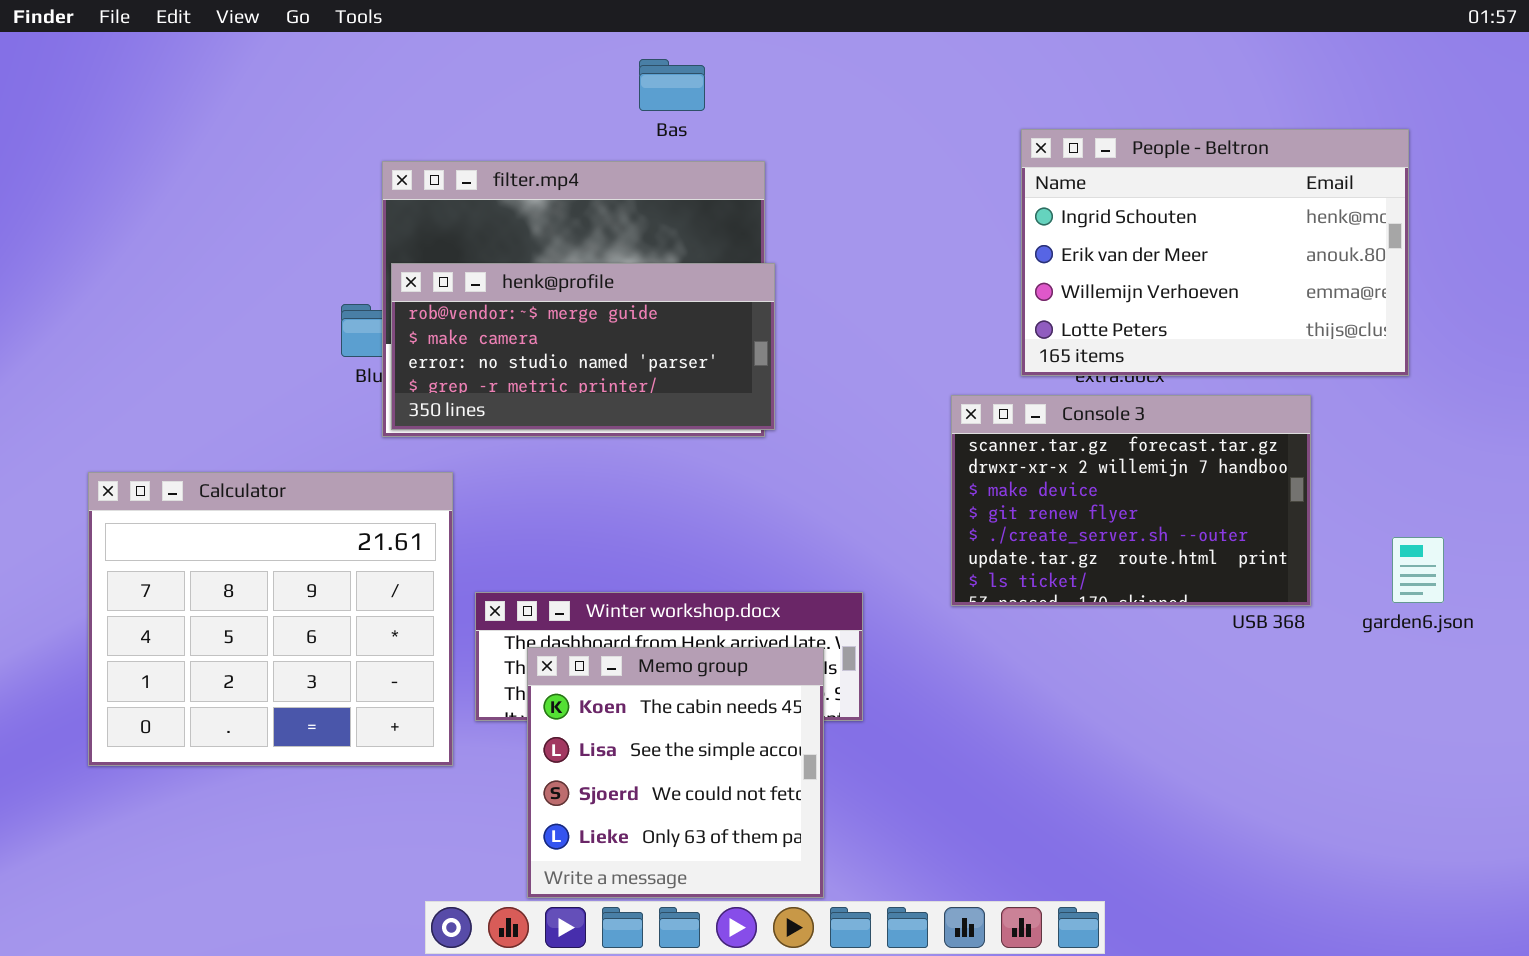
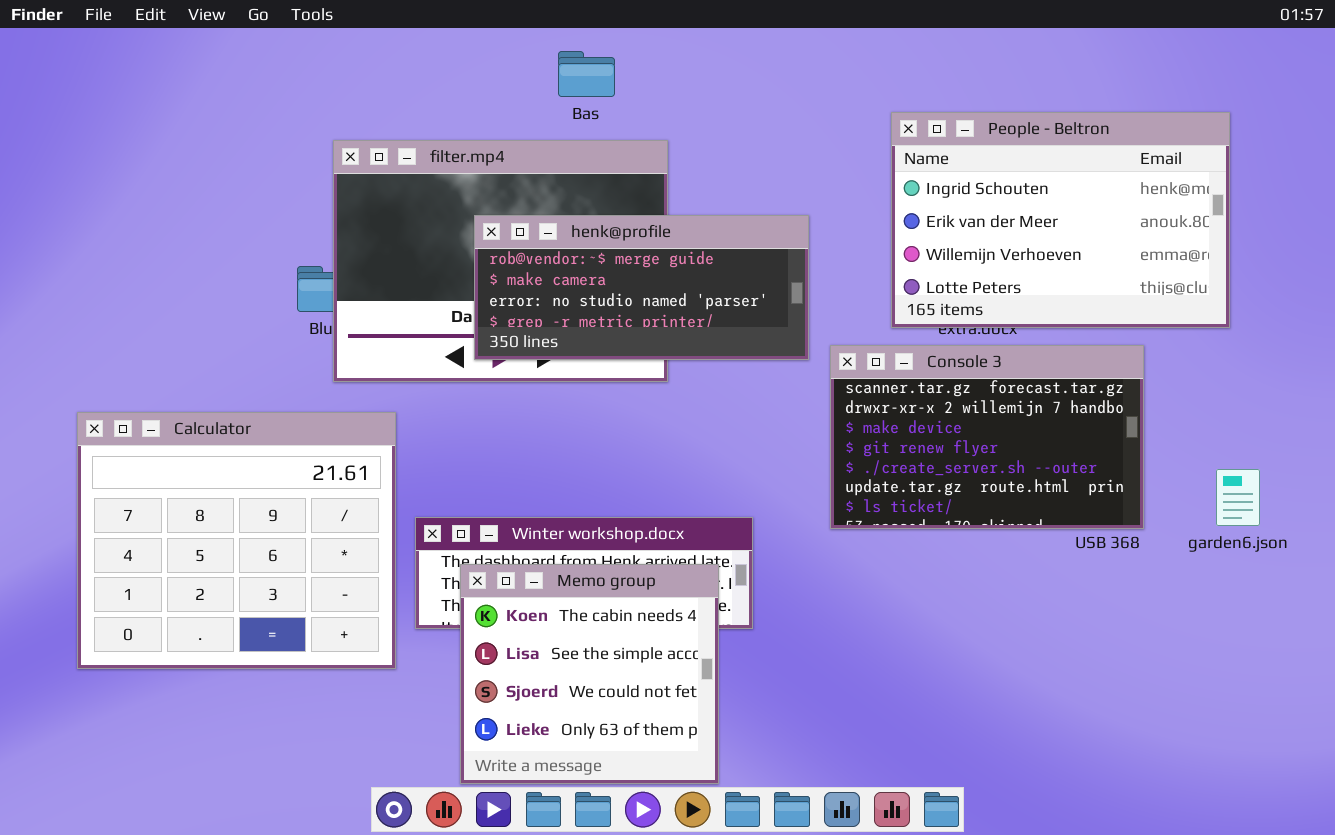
henk@profile: [391,263,775,430] -> [474,215,809,360], moved

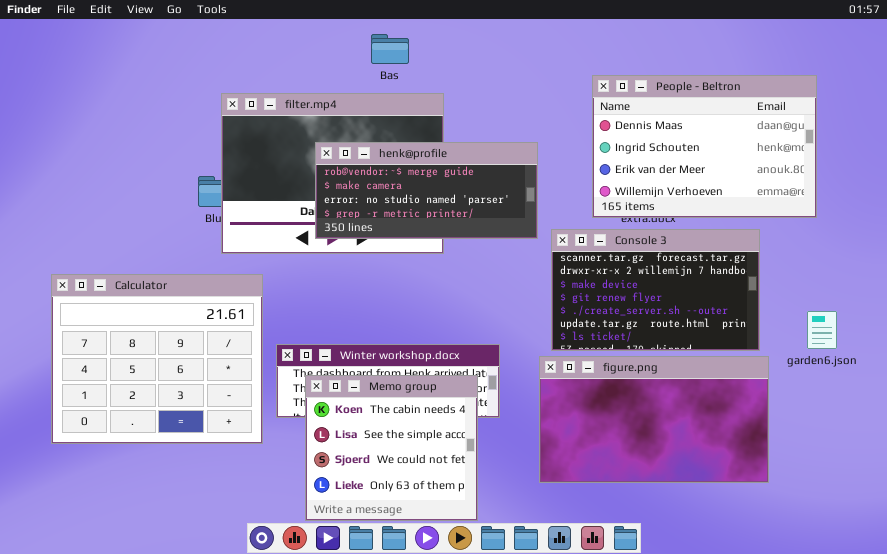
People - Beltron: [891,112,1230,328] -> [592,75,817,218], scrolled up 1 row
figure.png: none -> [539,356,769,483], opened

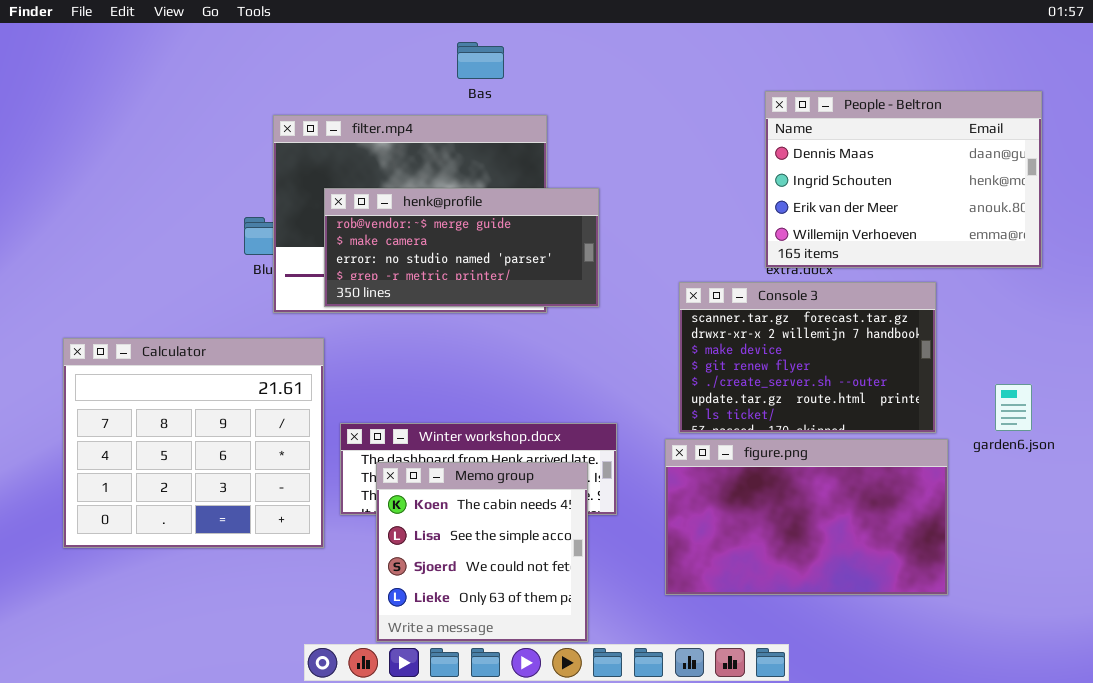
People - Beltron: [592,75,817,218] -> [765,91,1042,268], moved
henk@profile: [315,142,538,239] -> [324,188,599,307], moved

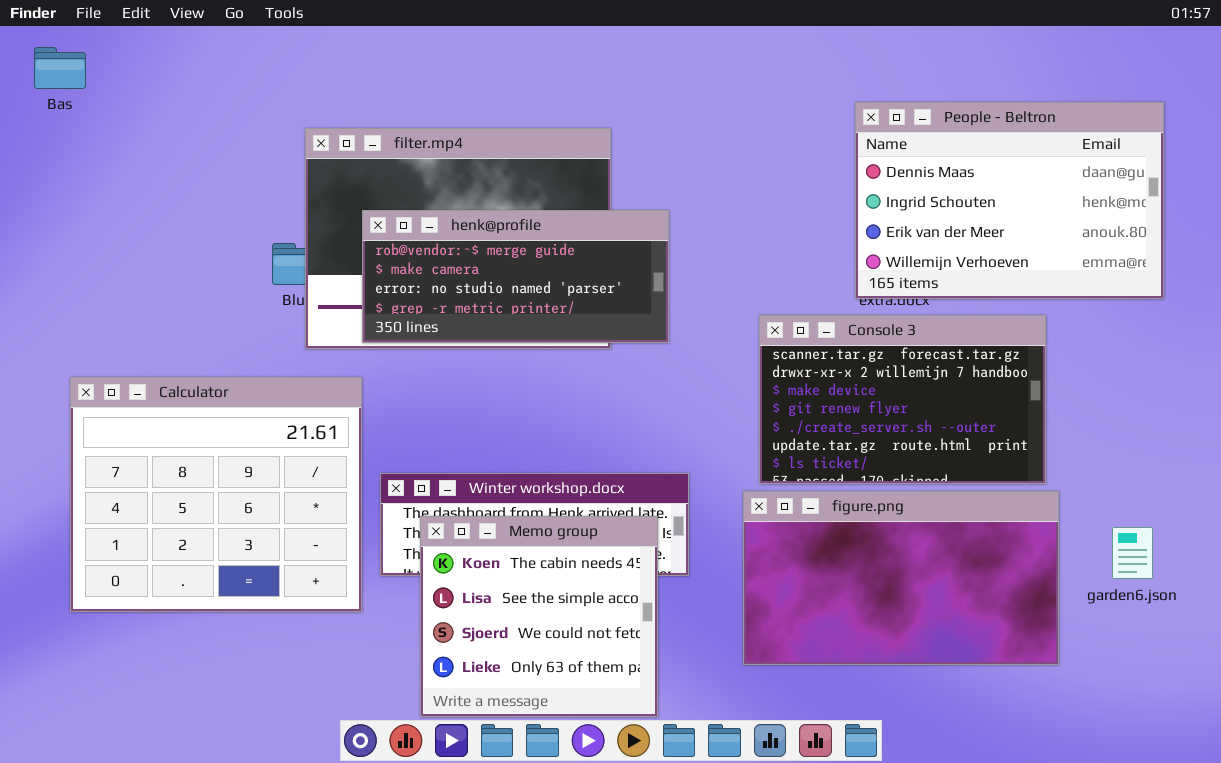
Bas: [457,42,504,79] -> [34,47,86,89], moved
garden6.json: [995,384,1032,431] -> [1112,527,1153,579], moved

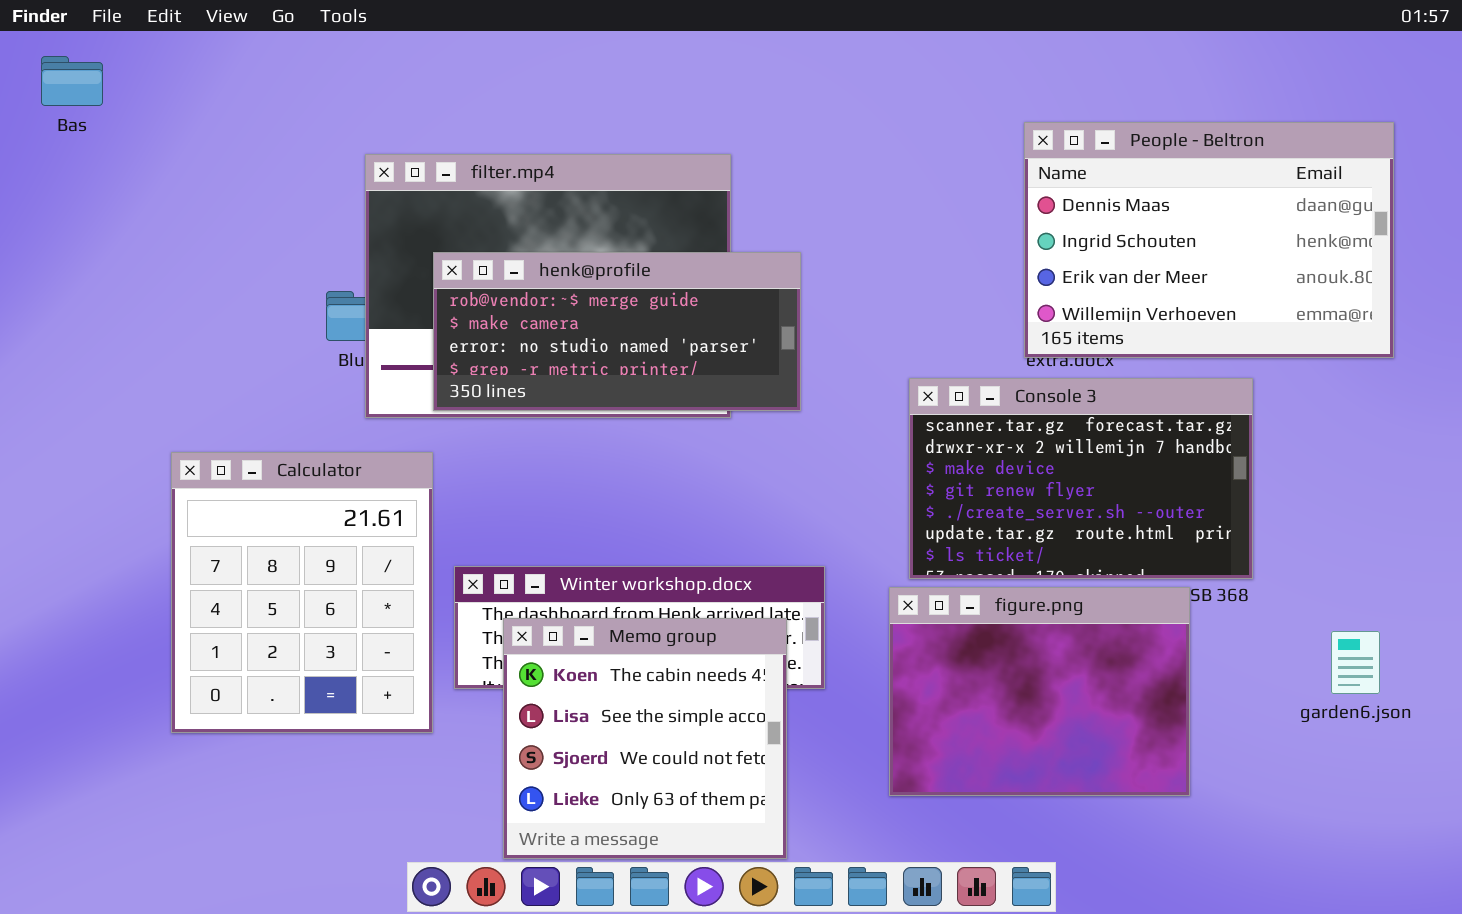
Calculator: [70,377,362,612] -> [171,452,433,733], resized
figure.png: [743,491,1059,665] -> [889,587,1190,796], resized

